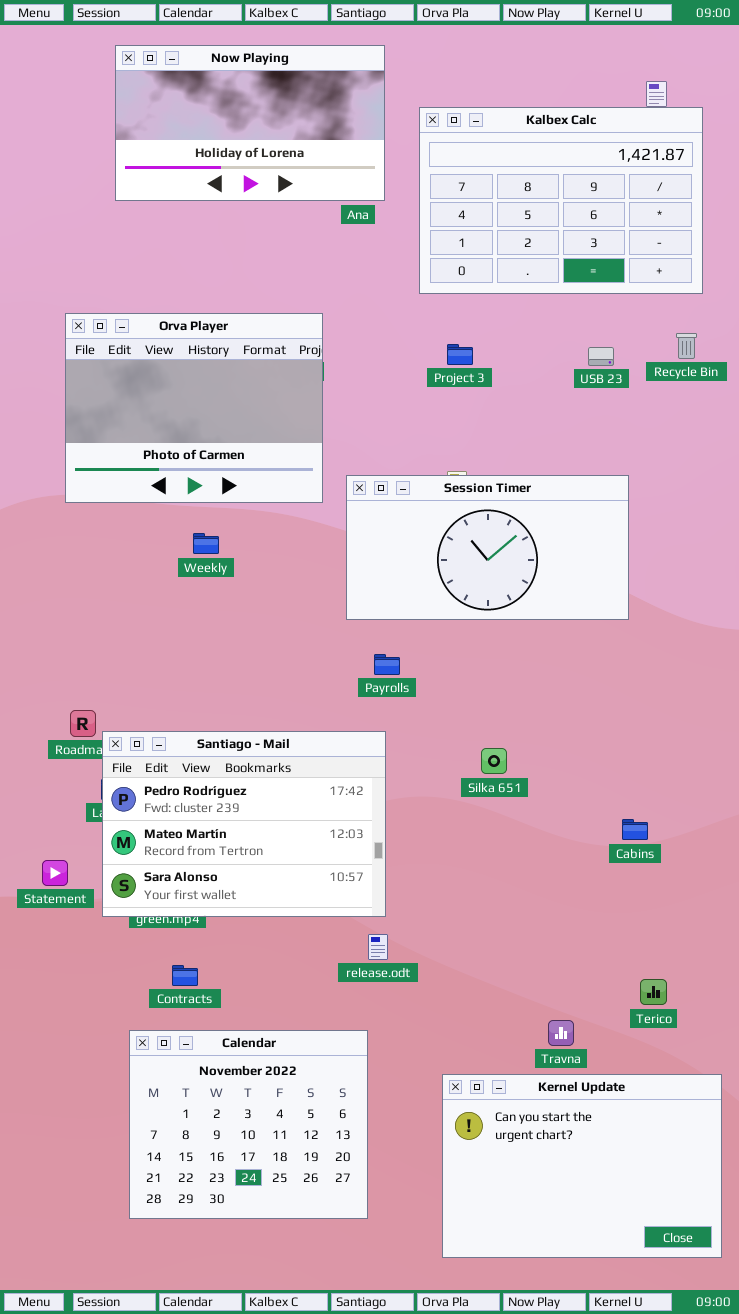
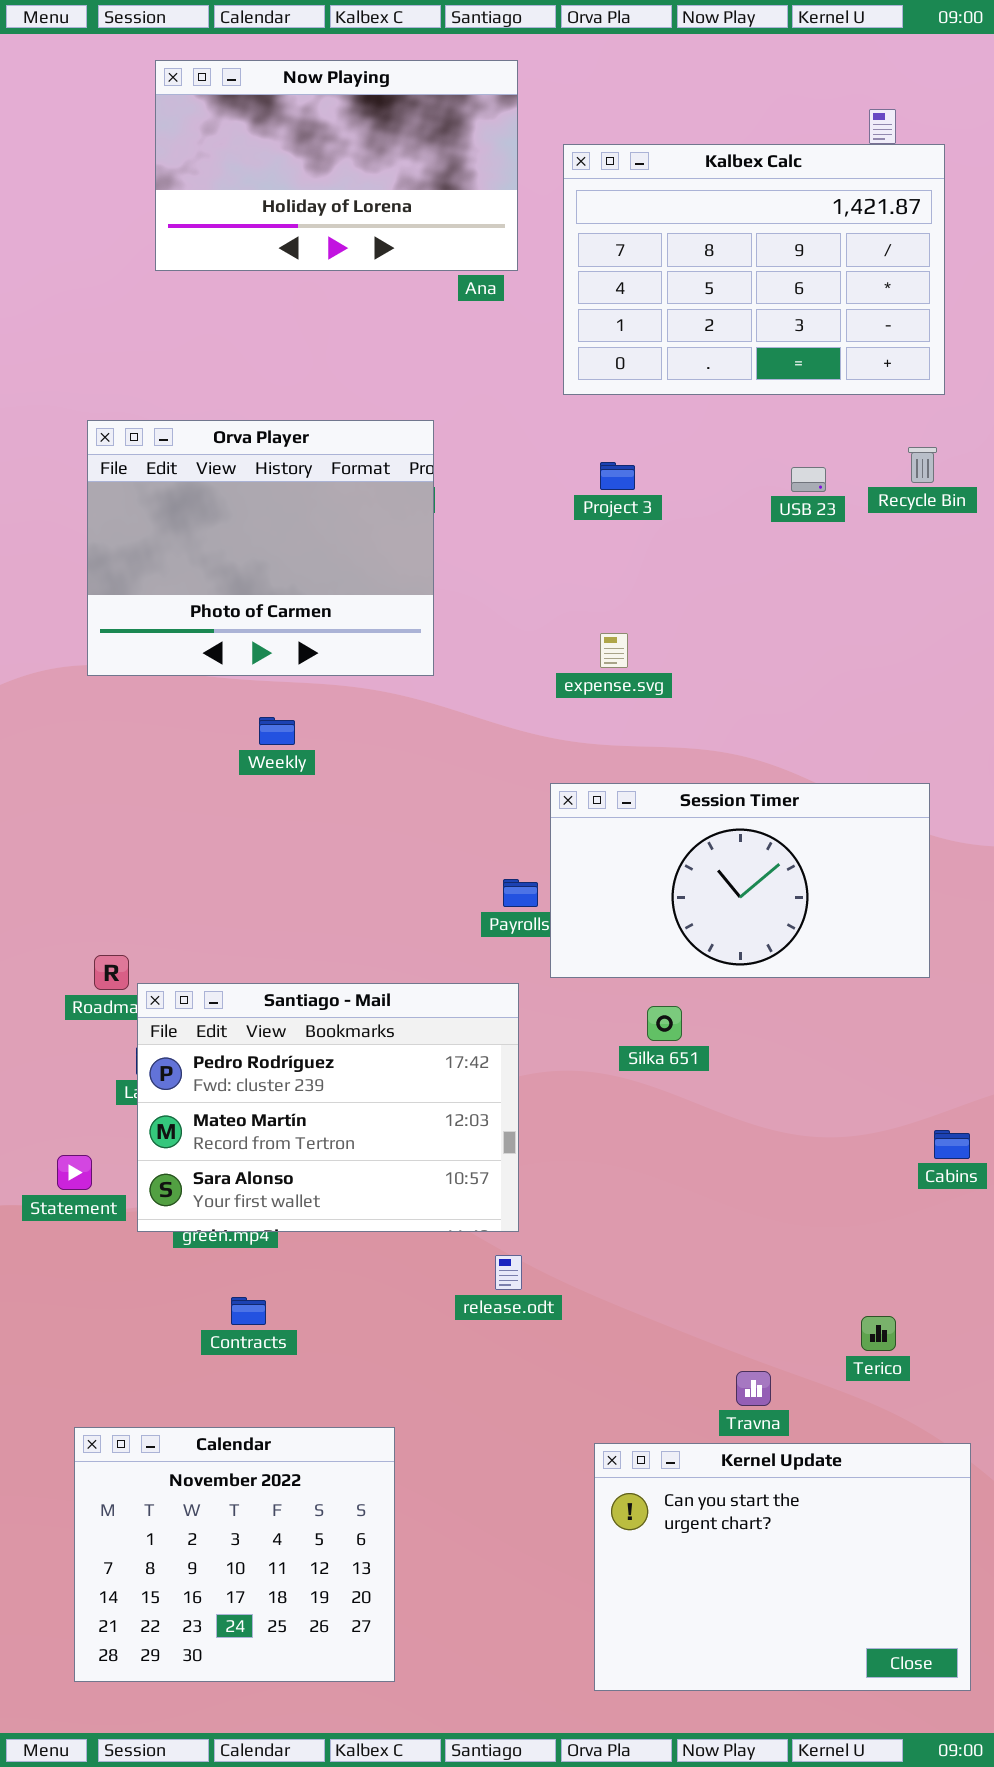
Session Timer: [346,475,629,620] -> [550,783,930,978], moved
Cabins: [622,819,648,840] -> [934,1130,970,1159], moved
Calendar: [129,1030,368,1219] -> [74,1427,395,1682], moved

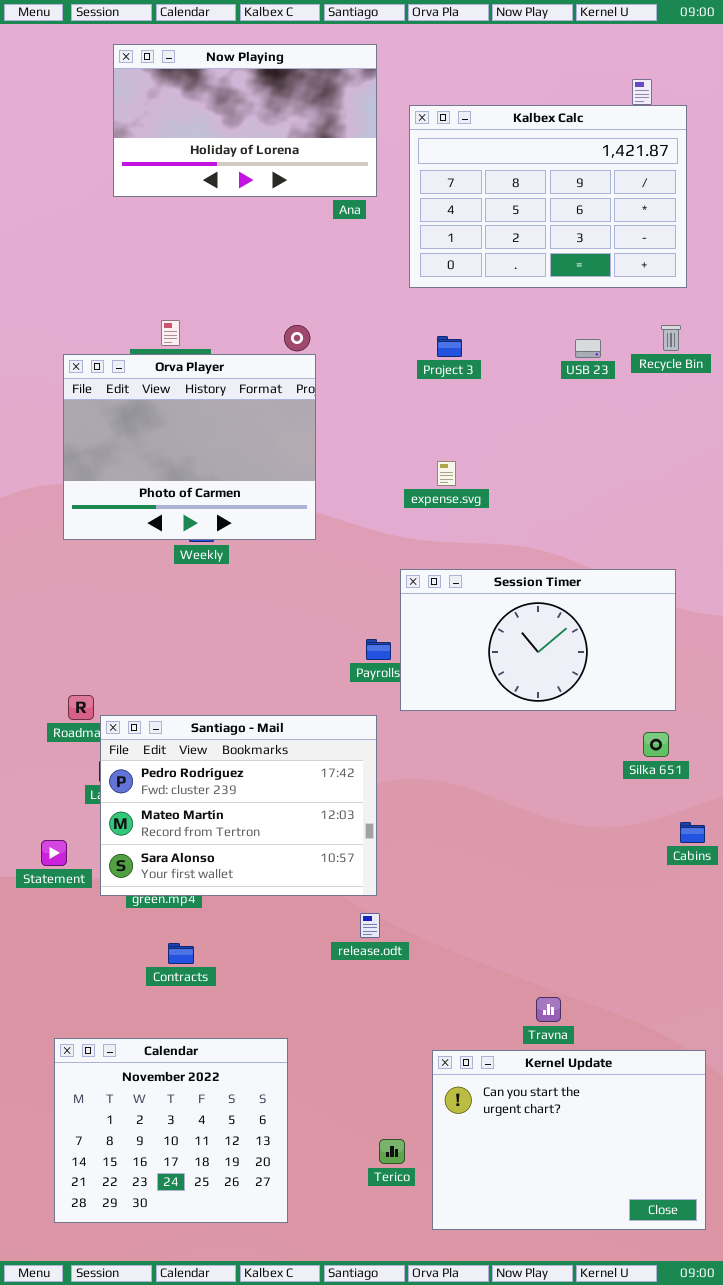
Orva Player: [87,420,434,676] -> [63,354,316,540], moved
Silka 651: [647,1006,682,1041] -> [643,732,669,757], moved
Terico: [861,1316,896,1351] -> [379,1139,405,1164], moved

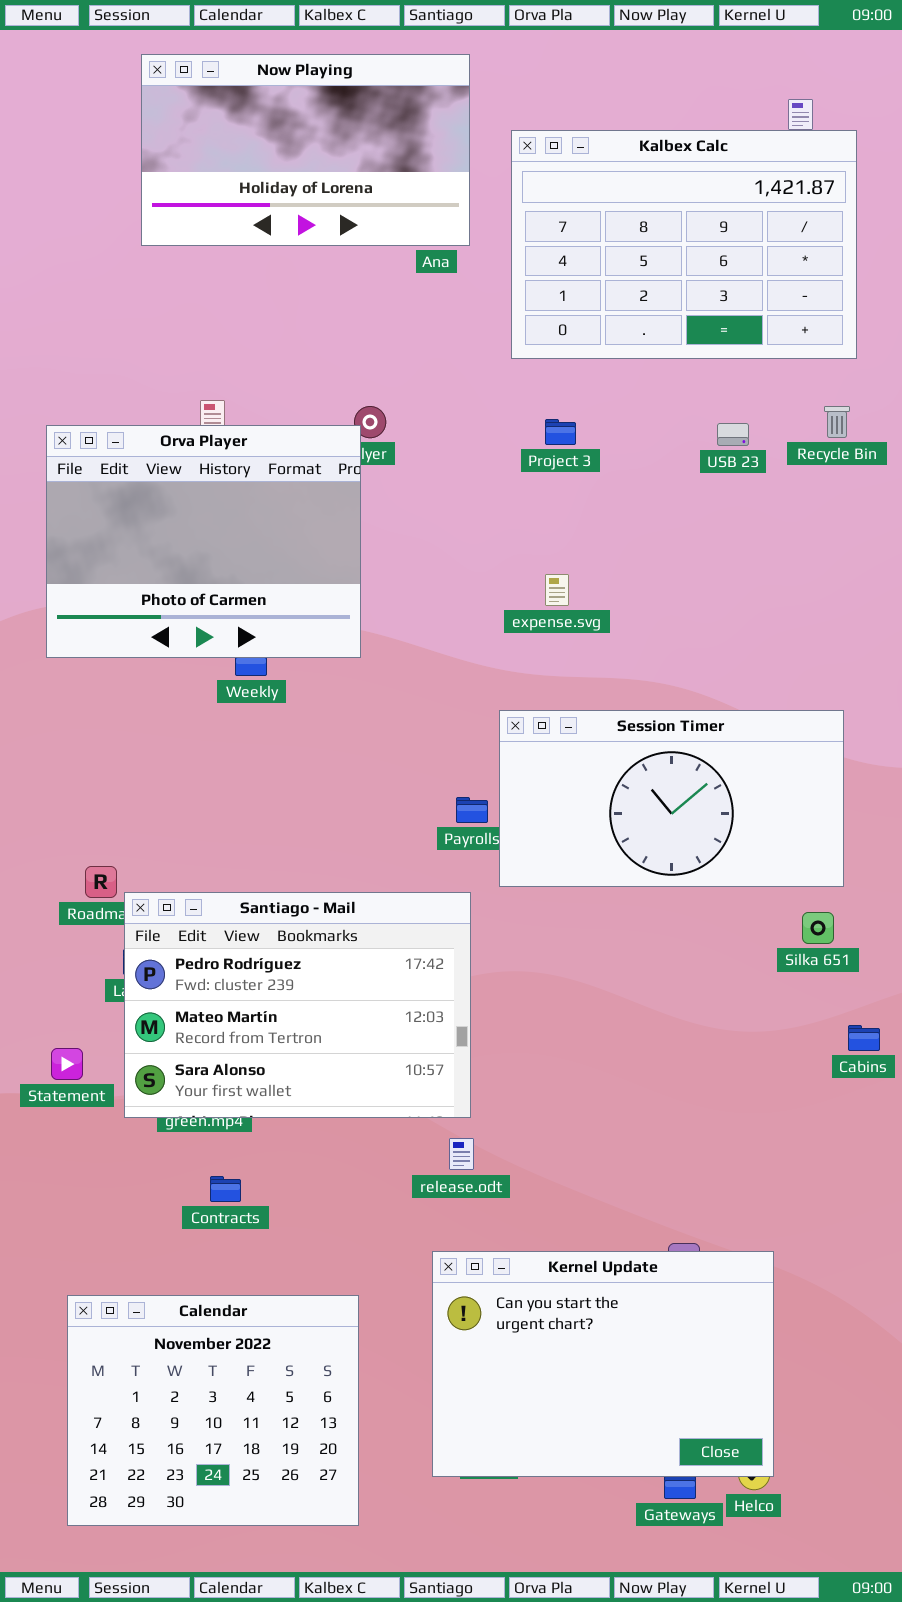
Orva Player: [63,354,316,540] -> [46,425,361,658], moved
Kernel Update: [432,1050,706,1230] -> [432,1251,774,1477], moved

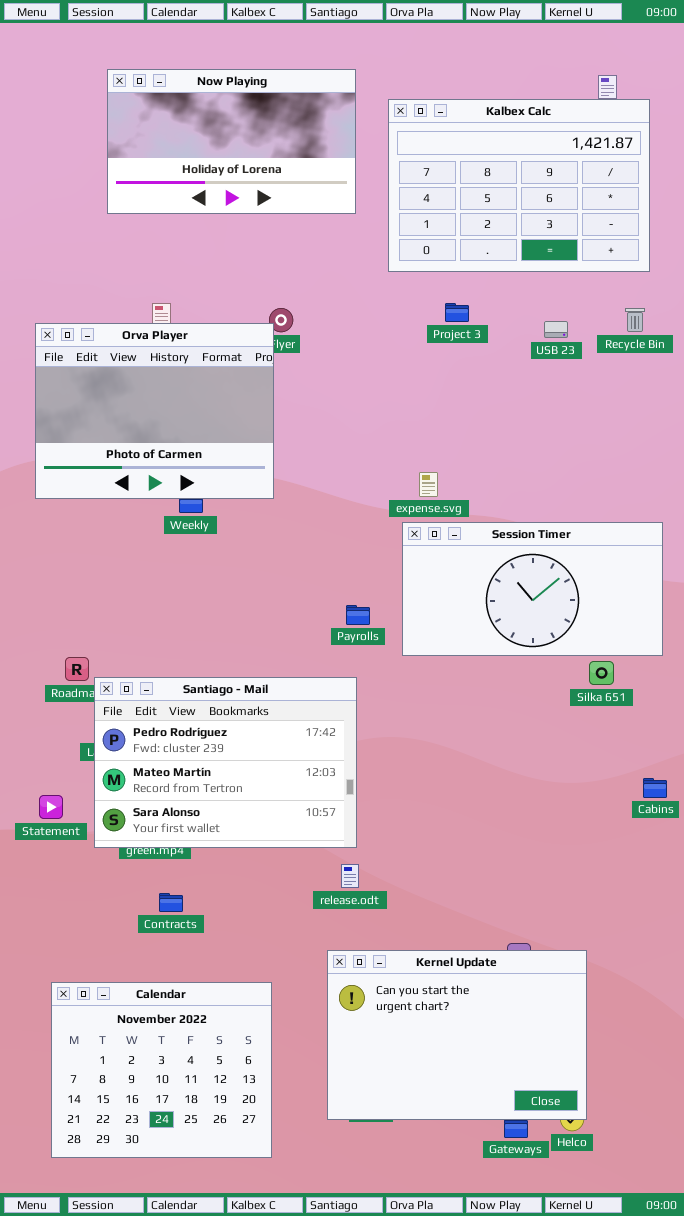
Now Playing: [141,54,470,246] -> [107,69,356,214], moved
Project 3: [545,419,576,445] -> [445,303,469,322], moved
expense.svg: [545,574,569,606] -> [419,472,438,497], moved
Session Timer: [499,710,844,887] -> [402,522,663,656], moved
Silka 651: [802,912,834,944] -> [589,661,614,685], moved

